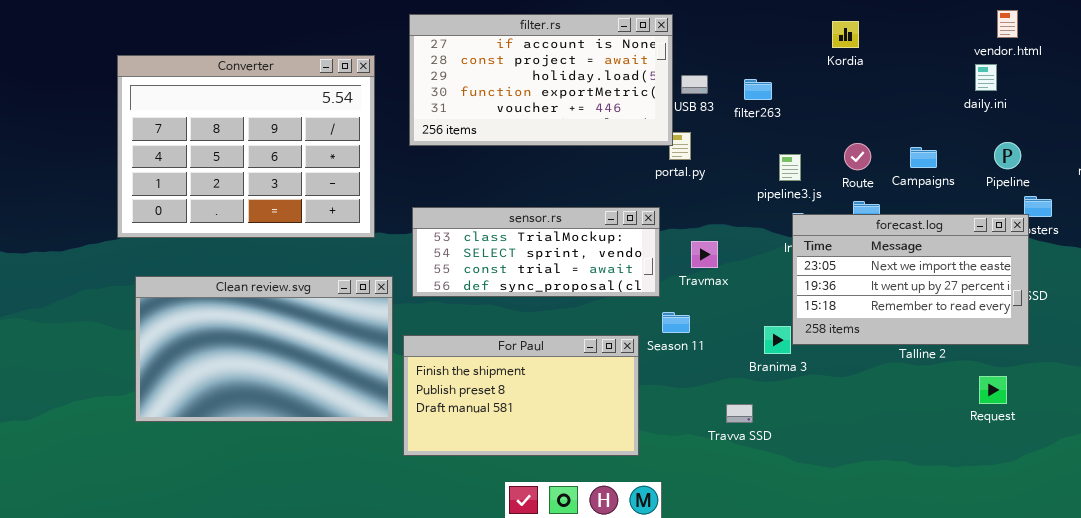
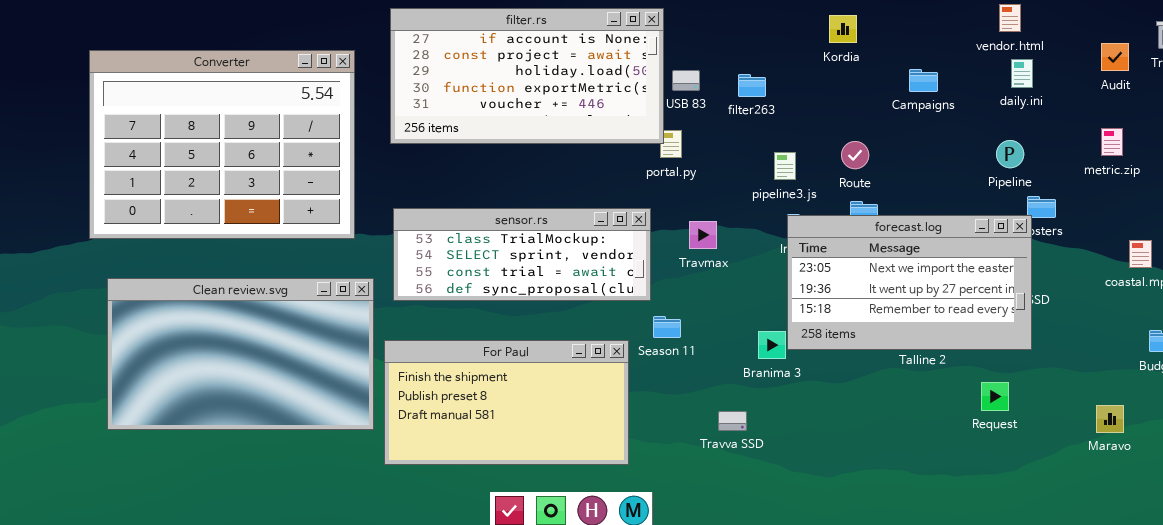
daily.ini: [975,64,997,91] -> [1011,59,1033,88], moved
Campaigns: [910,147,937,168] -> [909,69,938,92], moved
Travmax: [691,241,718,268] -> [689,221,717,249], moved

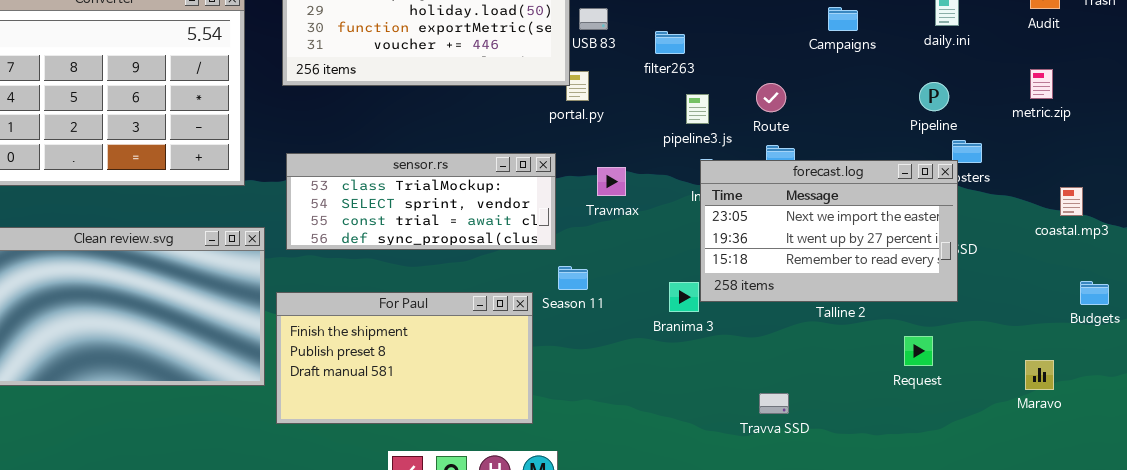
filter263: [738,74,766,97] -> [655,31,685,54], moved
Travva SSD: [718,411,747,431] -> [759,393,789,414], moved

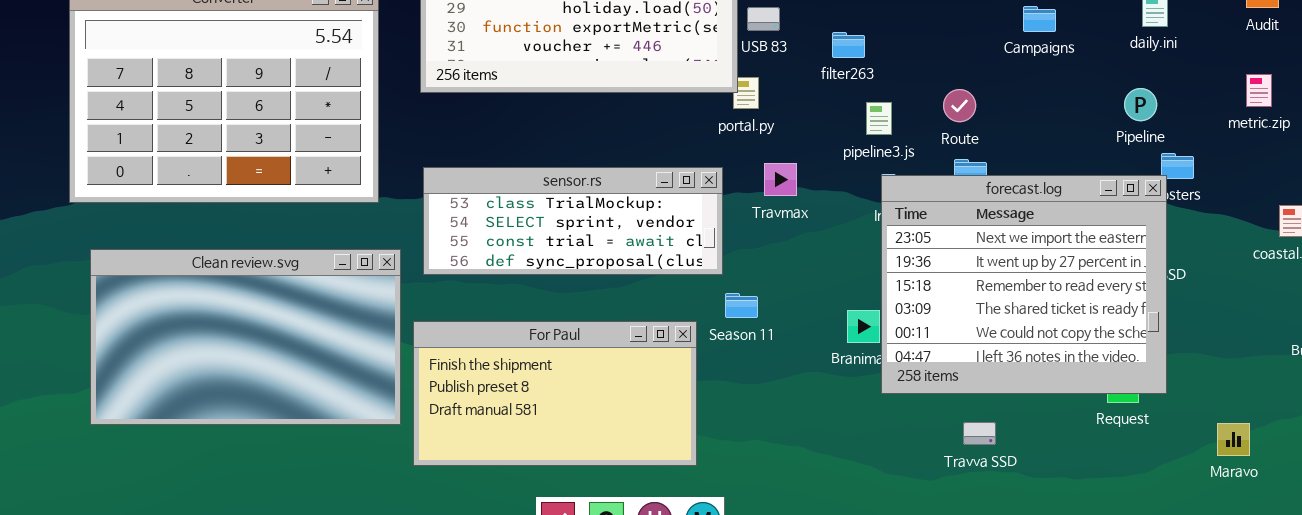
forecast.log: [700,160,958,302] -> [881,175,1167,394], resized
Travmax: [597,167,626,196] -> [764,163,797,196], moved
Maravo: [1025,360,1054,390] -> [1217,423,1250,456], moved
Travva SSD: [759,393,789,414] -> [963,422,996,445], moved

